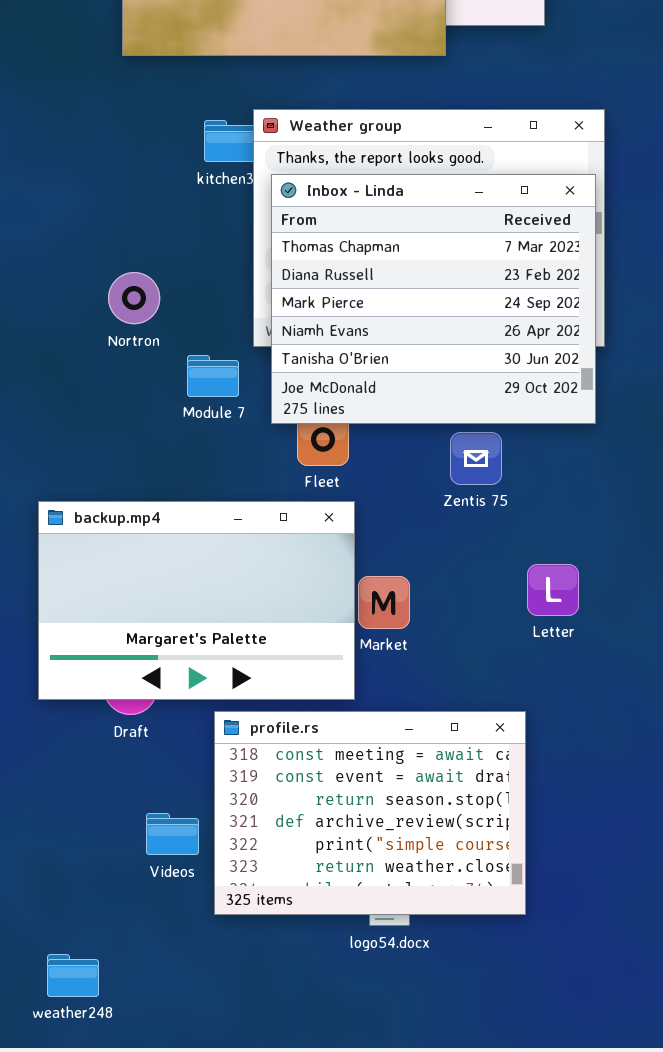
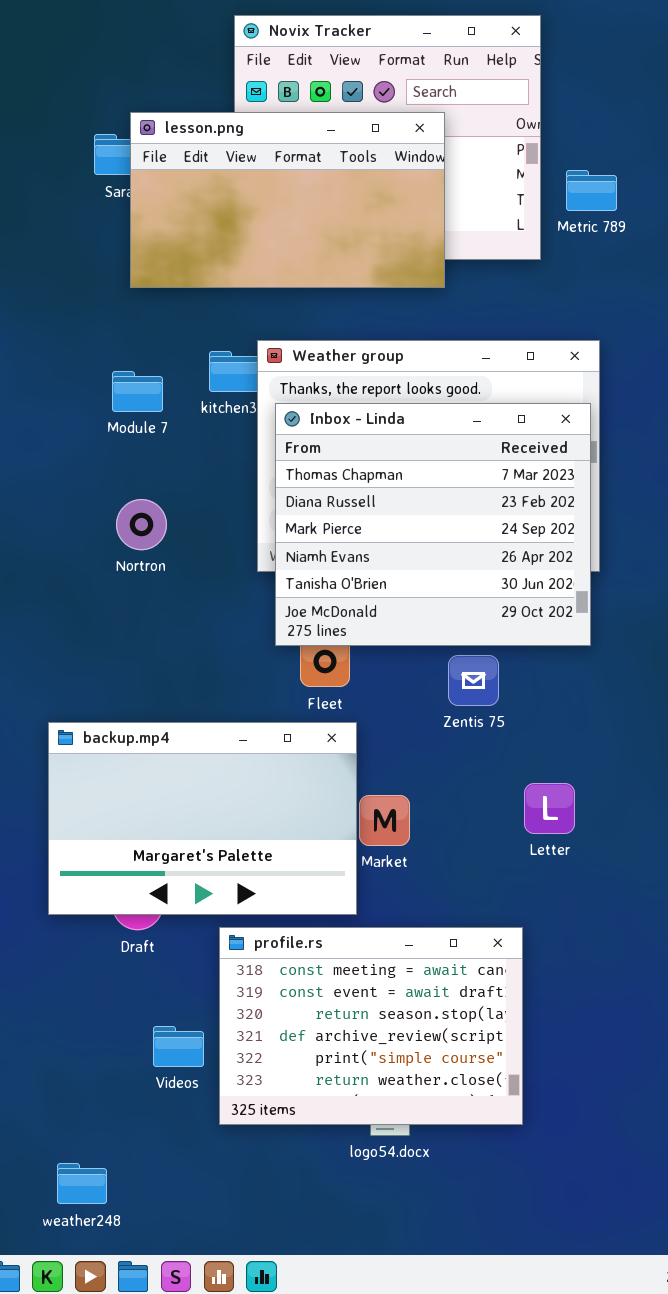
Module 7: [187,355,239,397] -> [112,371,163,412], moved

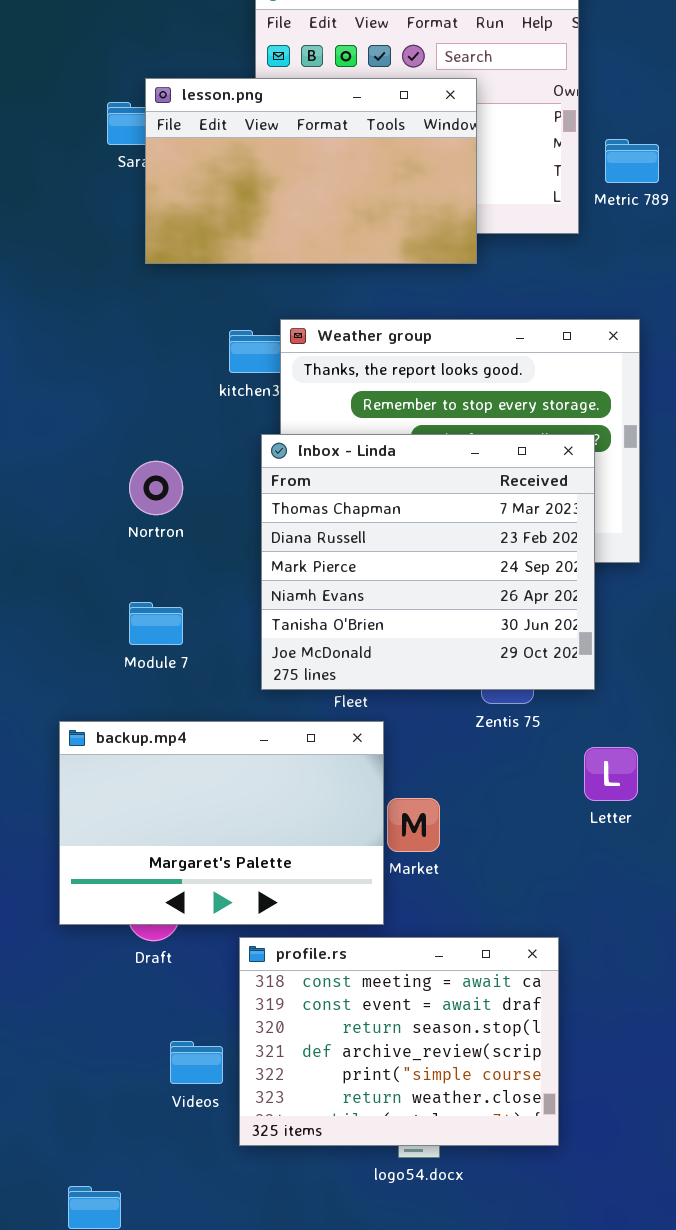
Module 7: [112,371,163,412] -> [129,602,183,645], moved
Inbox - Linda: [275,403,591,646] -> [261,434,595,690], moved
Nortron: [116,499,167,550] -> [129,461,183,515], moved
Letter: [524,783,575,834] -> [584,747,638,801], moved

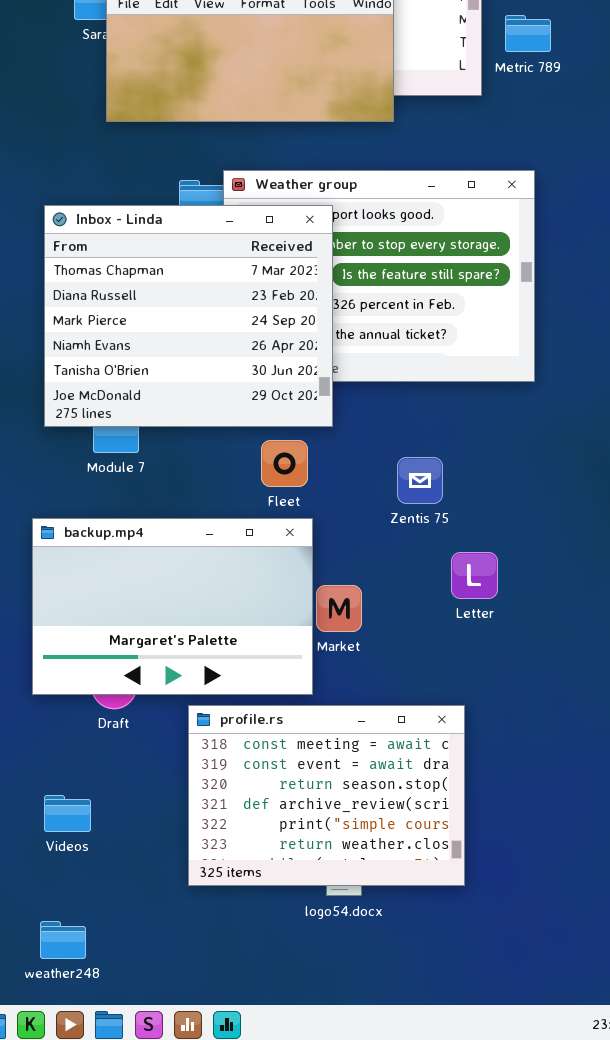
Inbox - Linda: [261,434,595,690] -> [44,205,333,427], moved
Letter: [584,747,638,801] -> [451,552,498,599], moved
Videos: [170,1041,223,1084] -> [44,795,91,832], moved

